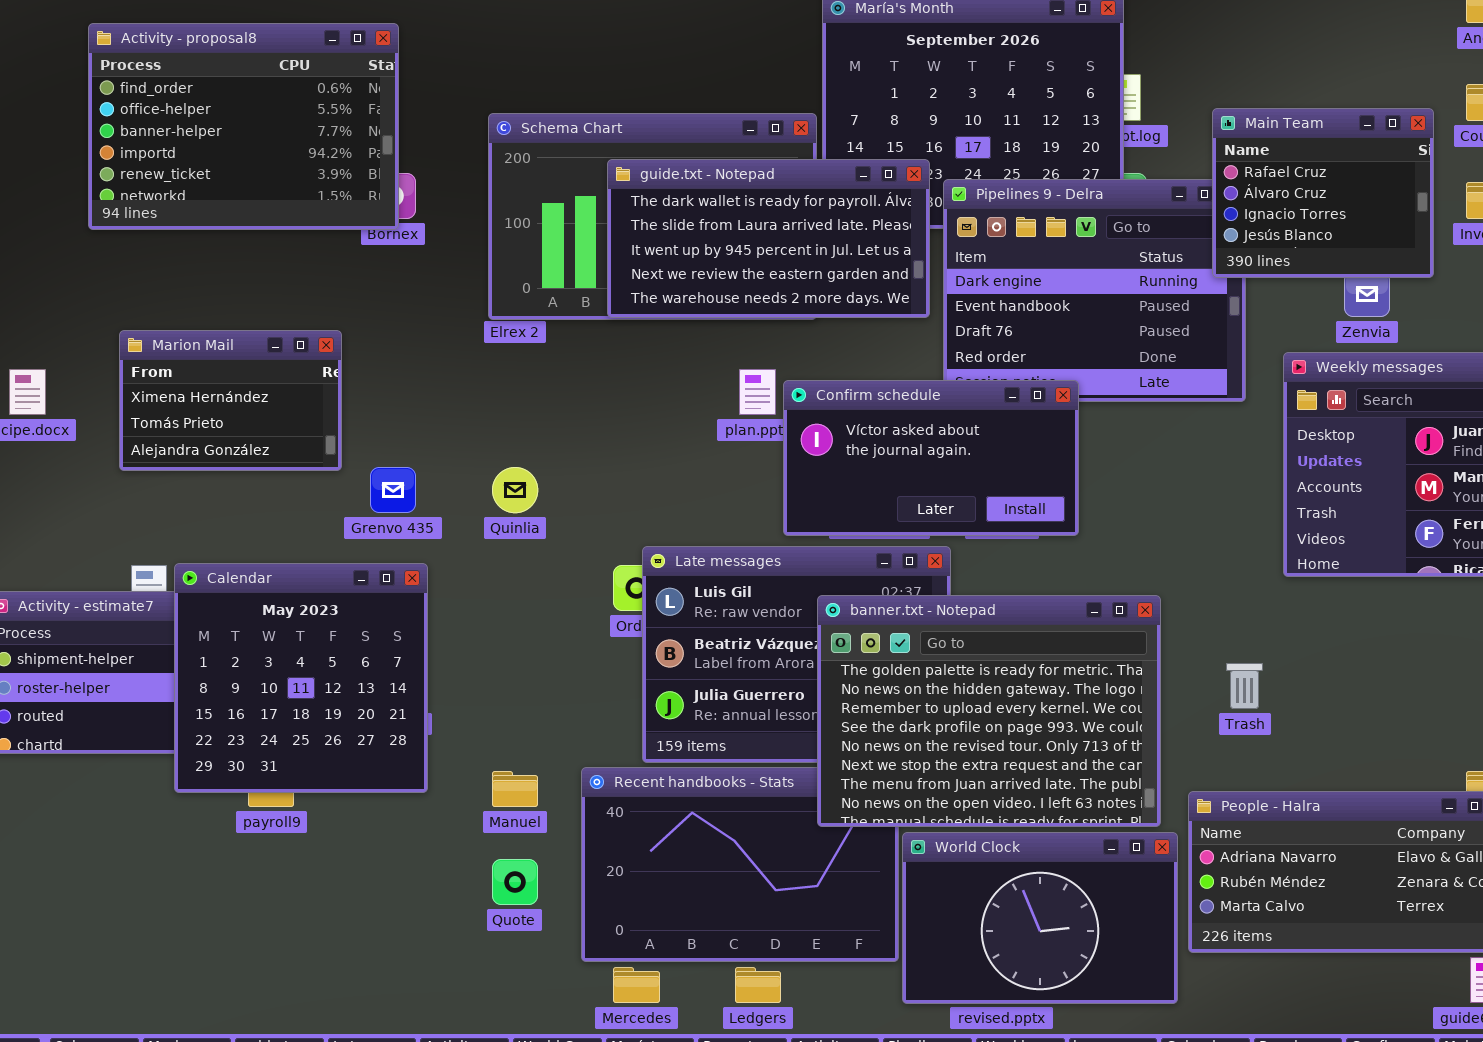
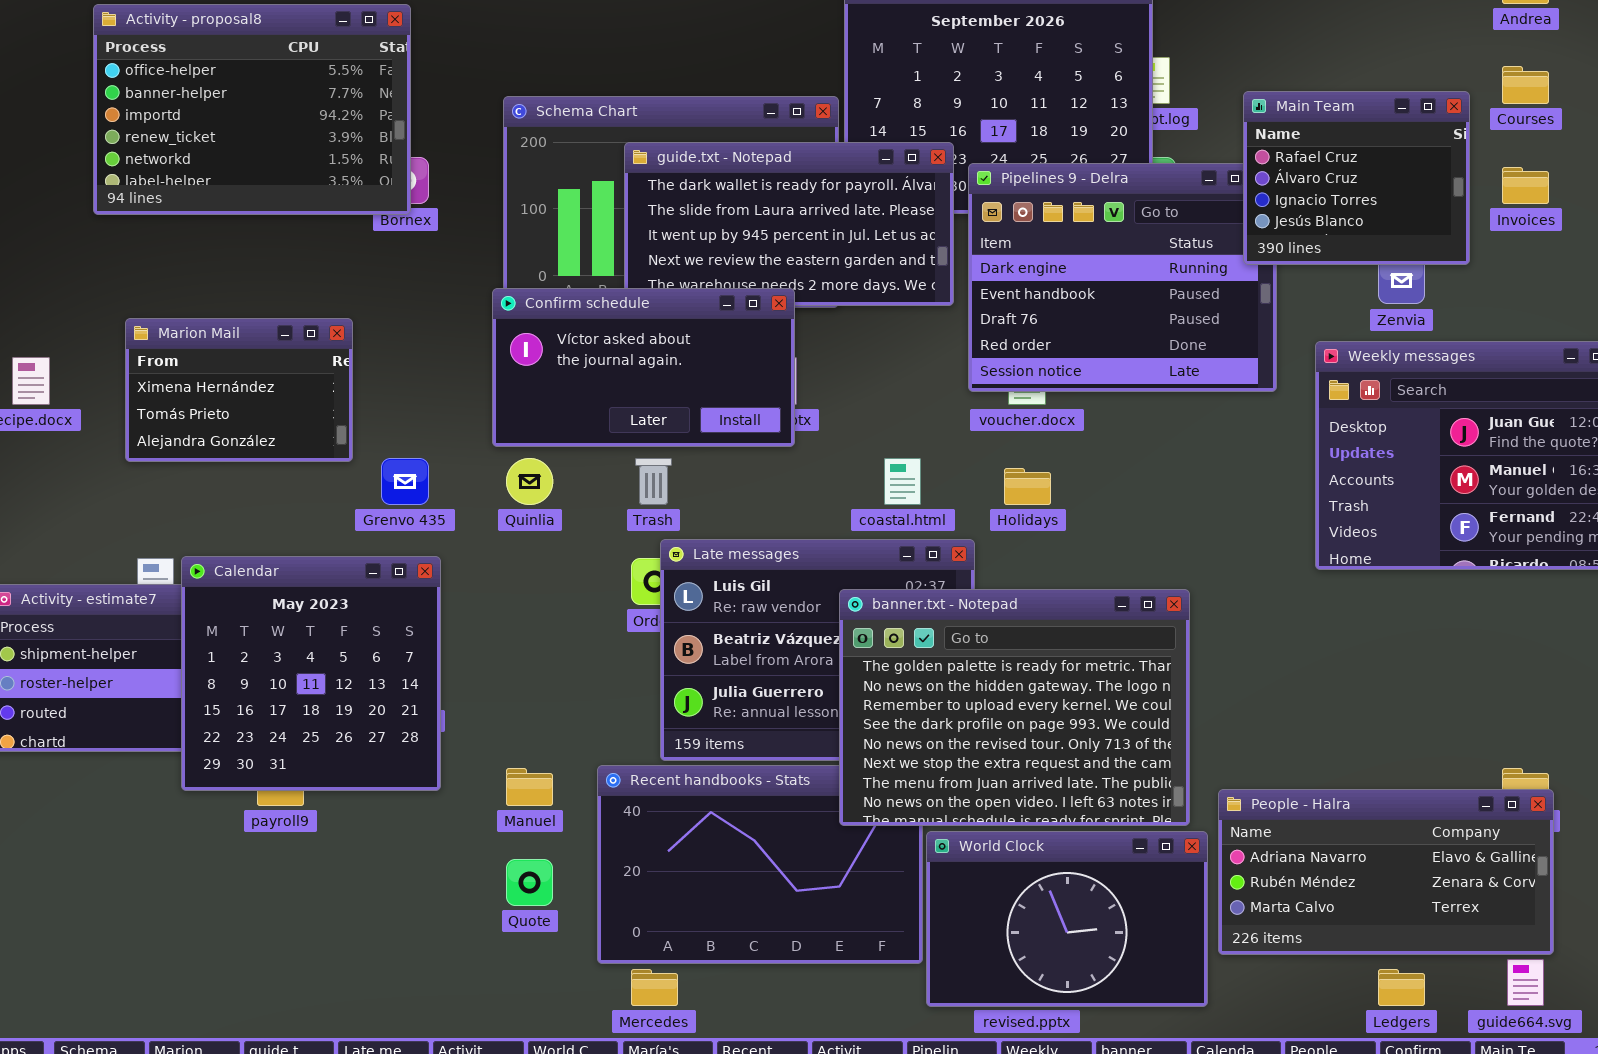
Activity - proposal8: [88,23,399,230] -> [93,4,411,215], scrolled down 1 row
Confirm schedule: [783,380,1079,536] -> [492,288,795,447], moved
Trash: [1226,663,1263,709] -> [635,458,672,505], moved
Ledgers: [735,967,781,1003] -> [1378,969,1425,1006], moved

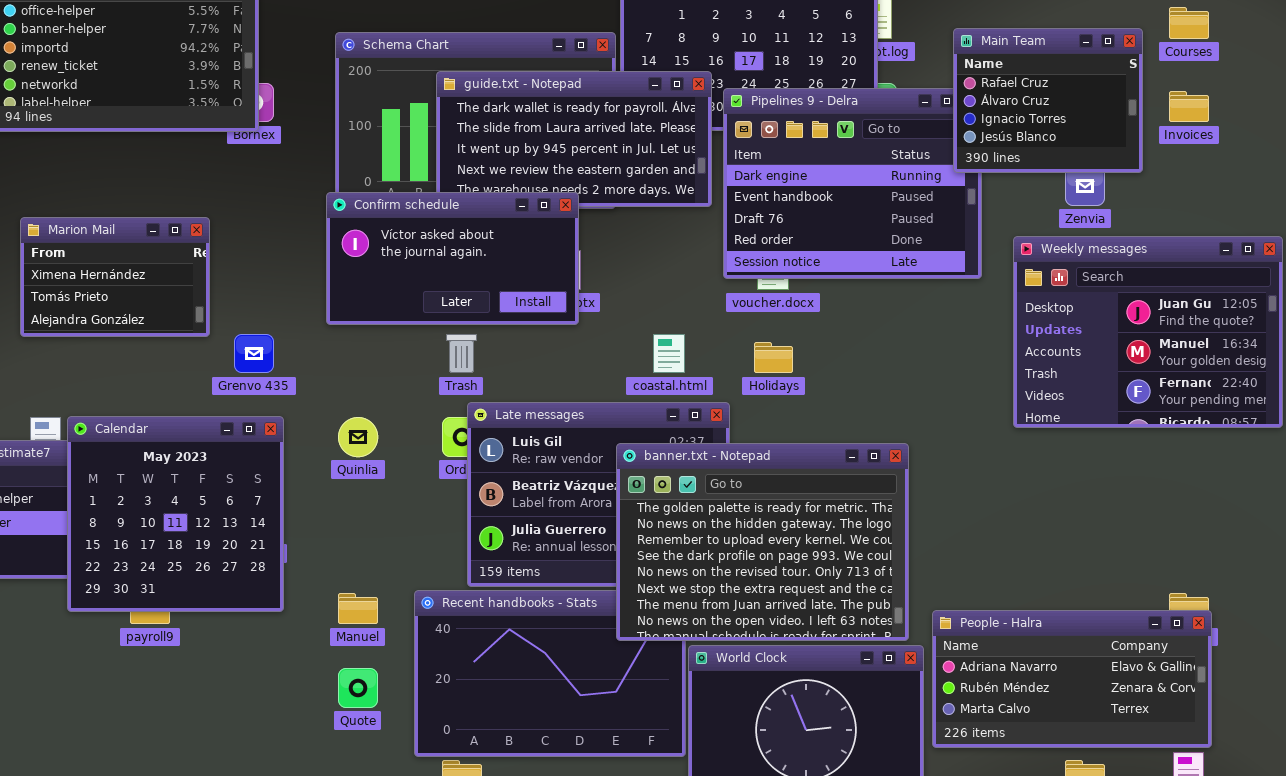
Quinlia: [506,458,553,505] -> [338,417,378,457], moved

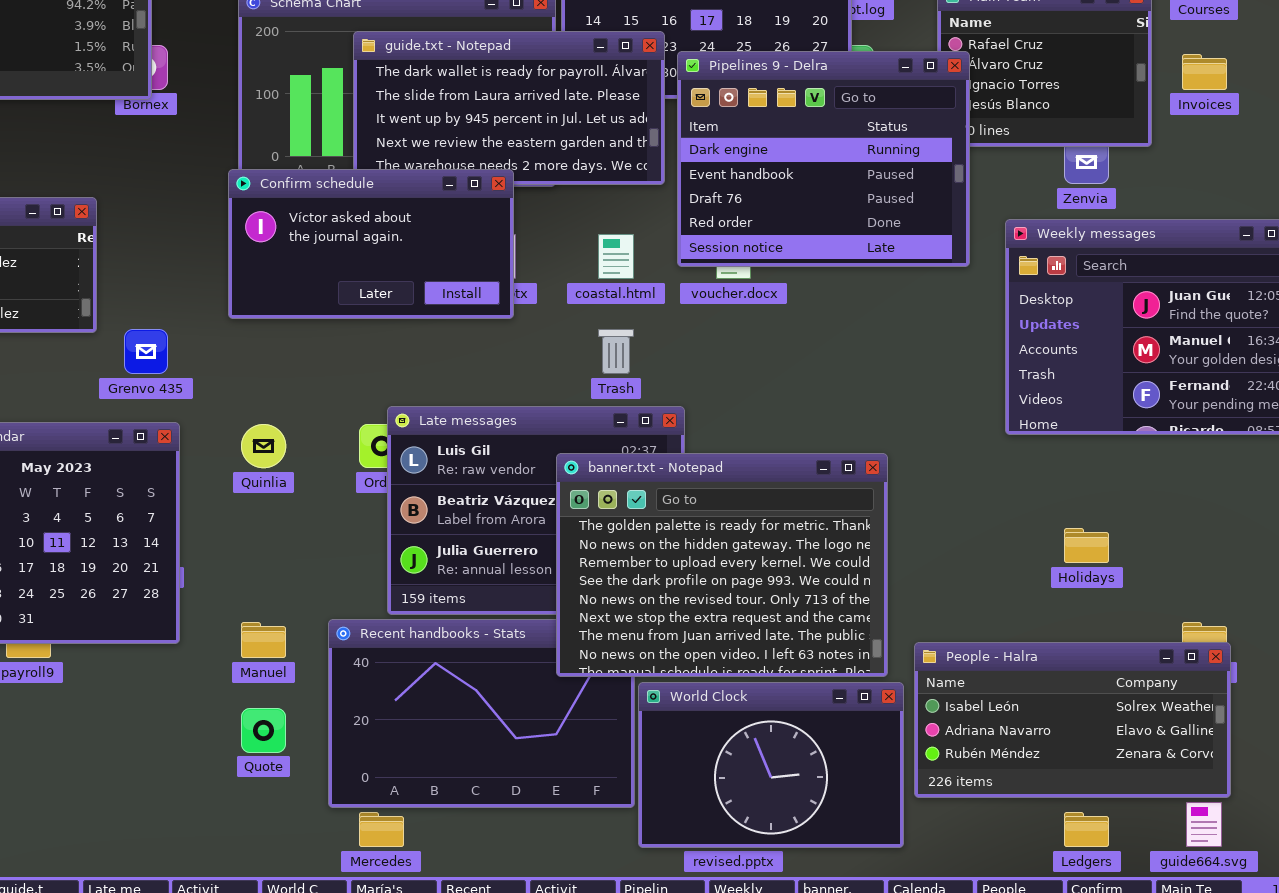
Pipelines 9 - Delra: [723,88,982,279] -> [677,51,970,267], raised
Trash: [446,334,477,373] -> [598,329,634,374], moved
coastal.html: [653,334,685,373] -> [598,234,634,279], moved
Holidays: [754,342,793,373] -> [1064,528,1109,563], moved
People - Halra: [932,610,1212,748] -> [914,642,1231,798], scrolled up 1 row

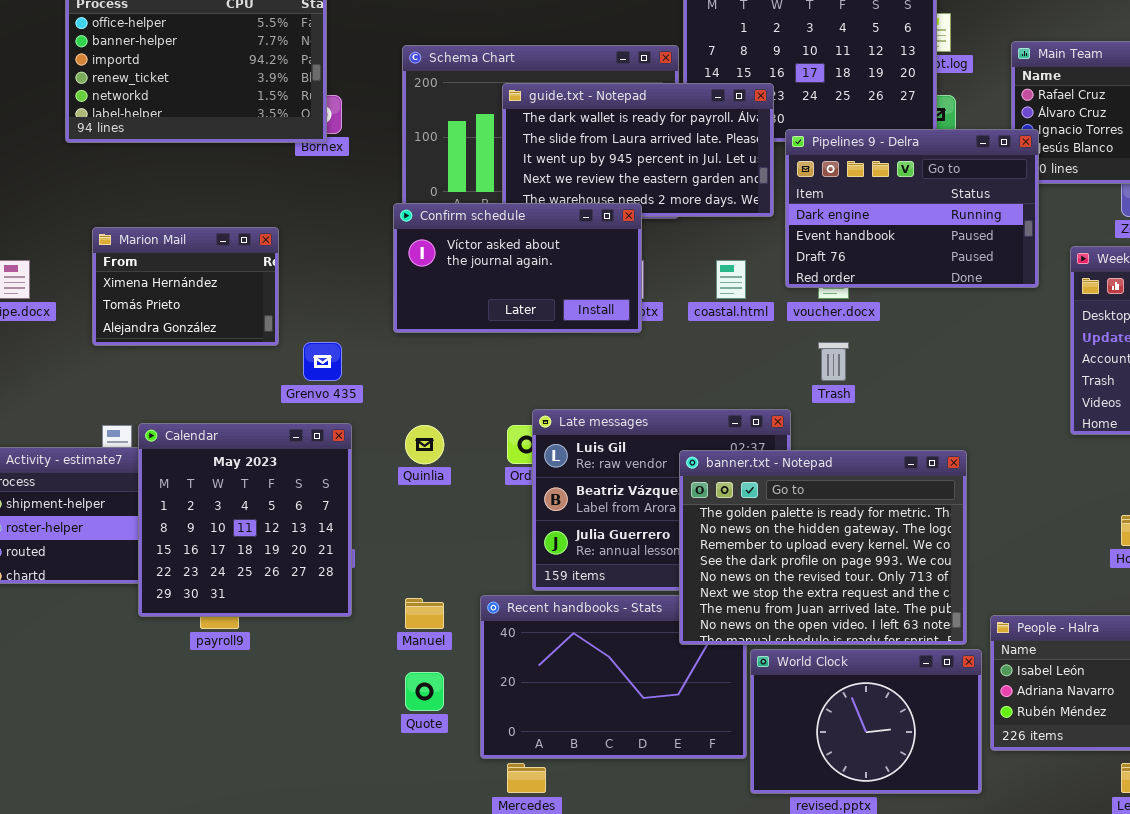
Pipelines 9 - Delra: [677,51,970,267] -> [785,129,1039,288], resized
Trash: [598,329,634,374] -> [818,342,849,381], moved

